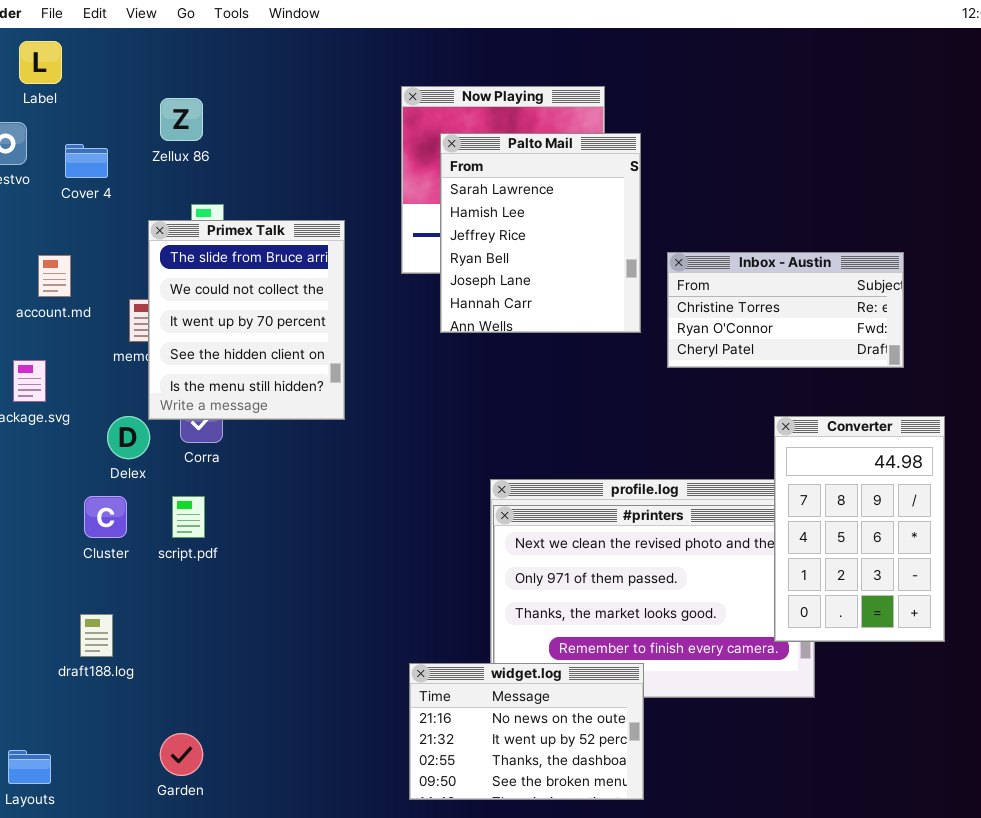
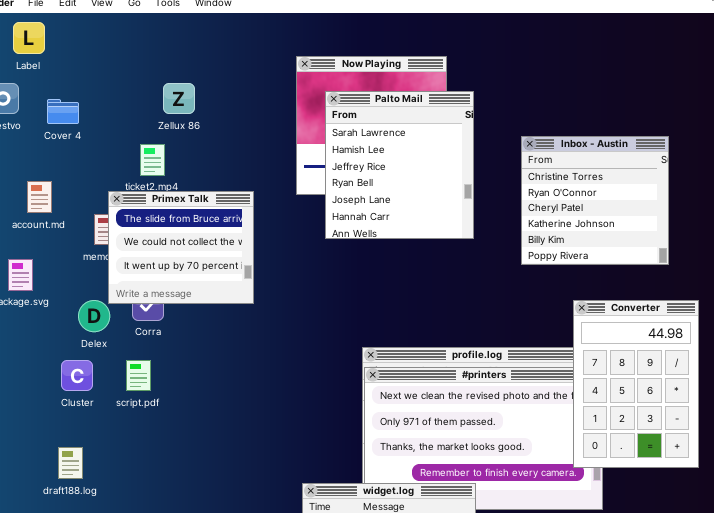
Zellux 86: [160,98,203,141] -> [163,83,195,114], moved
Primex Talk: [148,220,345,420] -> [108,191,254,304], resized
Inbox - Austin: [667,252,904,368] -> [521,136,669,265], resized

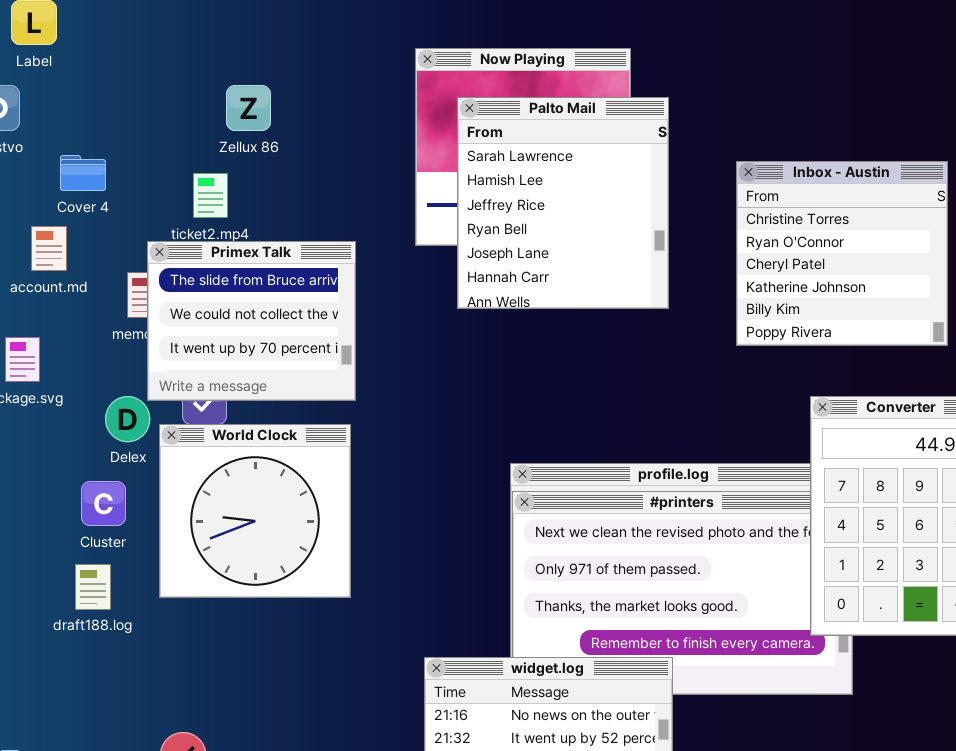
Cover 4: [47,99,79,124] -> [60,155,106,191], moved
World Clock: none -> [159,424,351,598], opened
draft188.log: [58,447,83,479] -> [75,564,111,610], moved

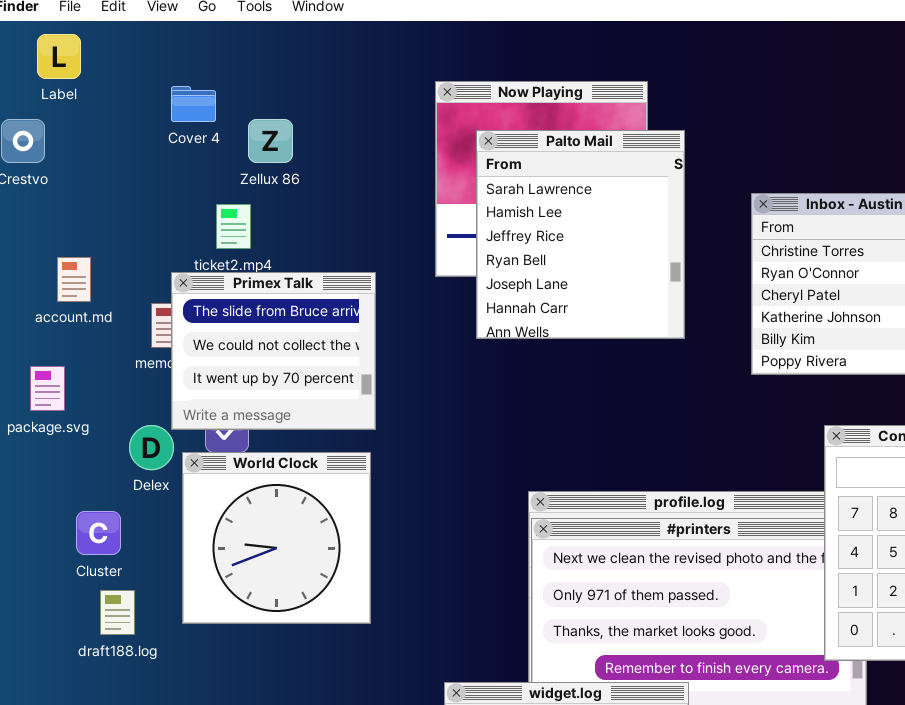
Cover 4: [60,155,106,191] -> [171,86,216,122], moved
Cluster: [81,481,126,526] -> [76,511,121,555], moved

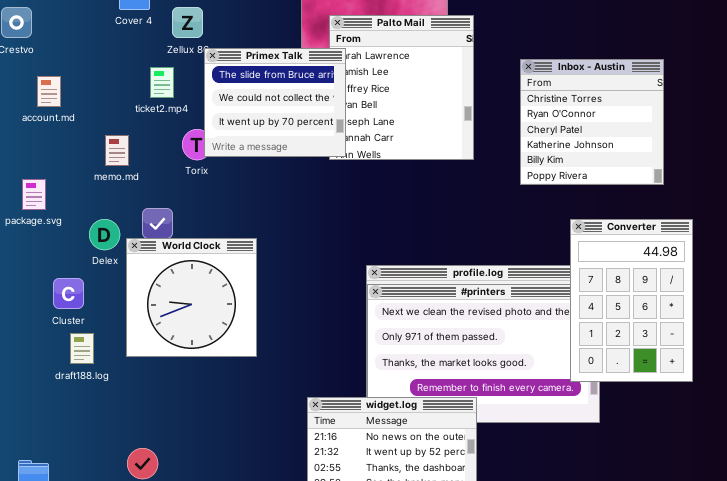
account.md: [57,257,91,302] -> [37,76,61,107], moved
Primex Talk: [171,272,376,430] -> [204,48,346,157], moved

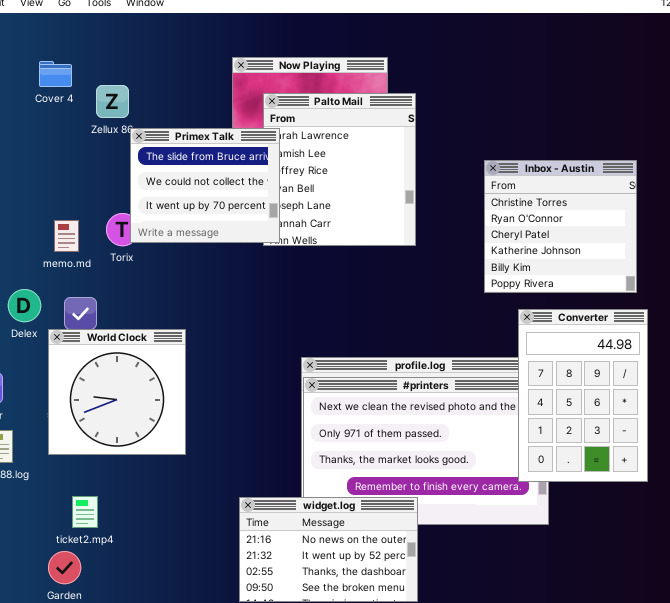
Inbox - Austin: [520,59,664,185] -> [484,160,637,293], moved
ticket2.mp4: [150,67,174,98] -> [72,496,98,528], moved
memo.md: [105,135,129,166] -> [54,220,79,252], moved
Delex: [89,219,120,250] -> [8,289,41,322], moved

